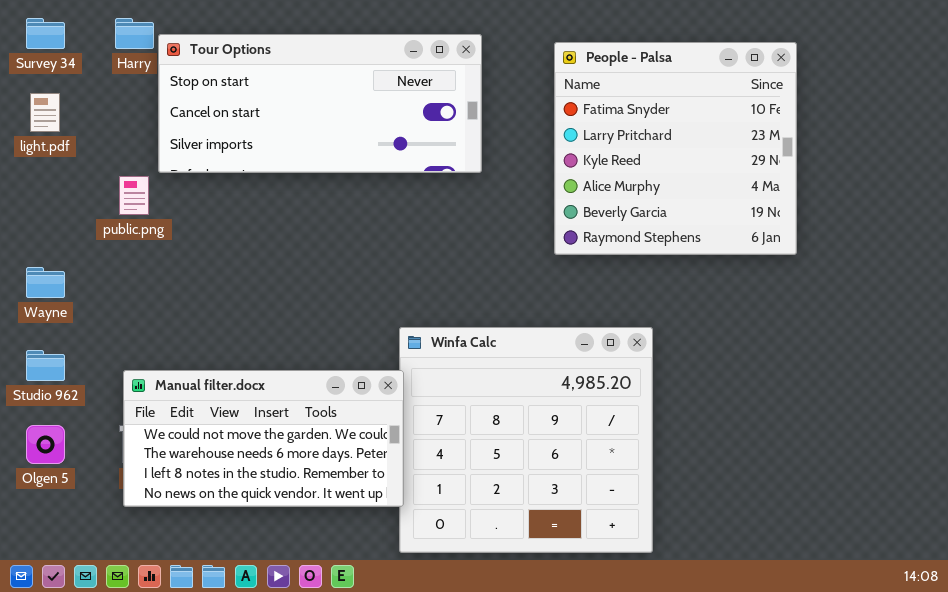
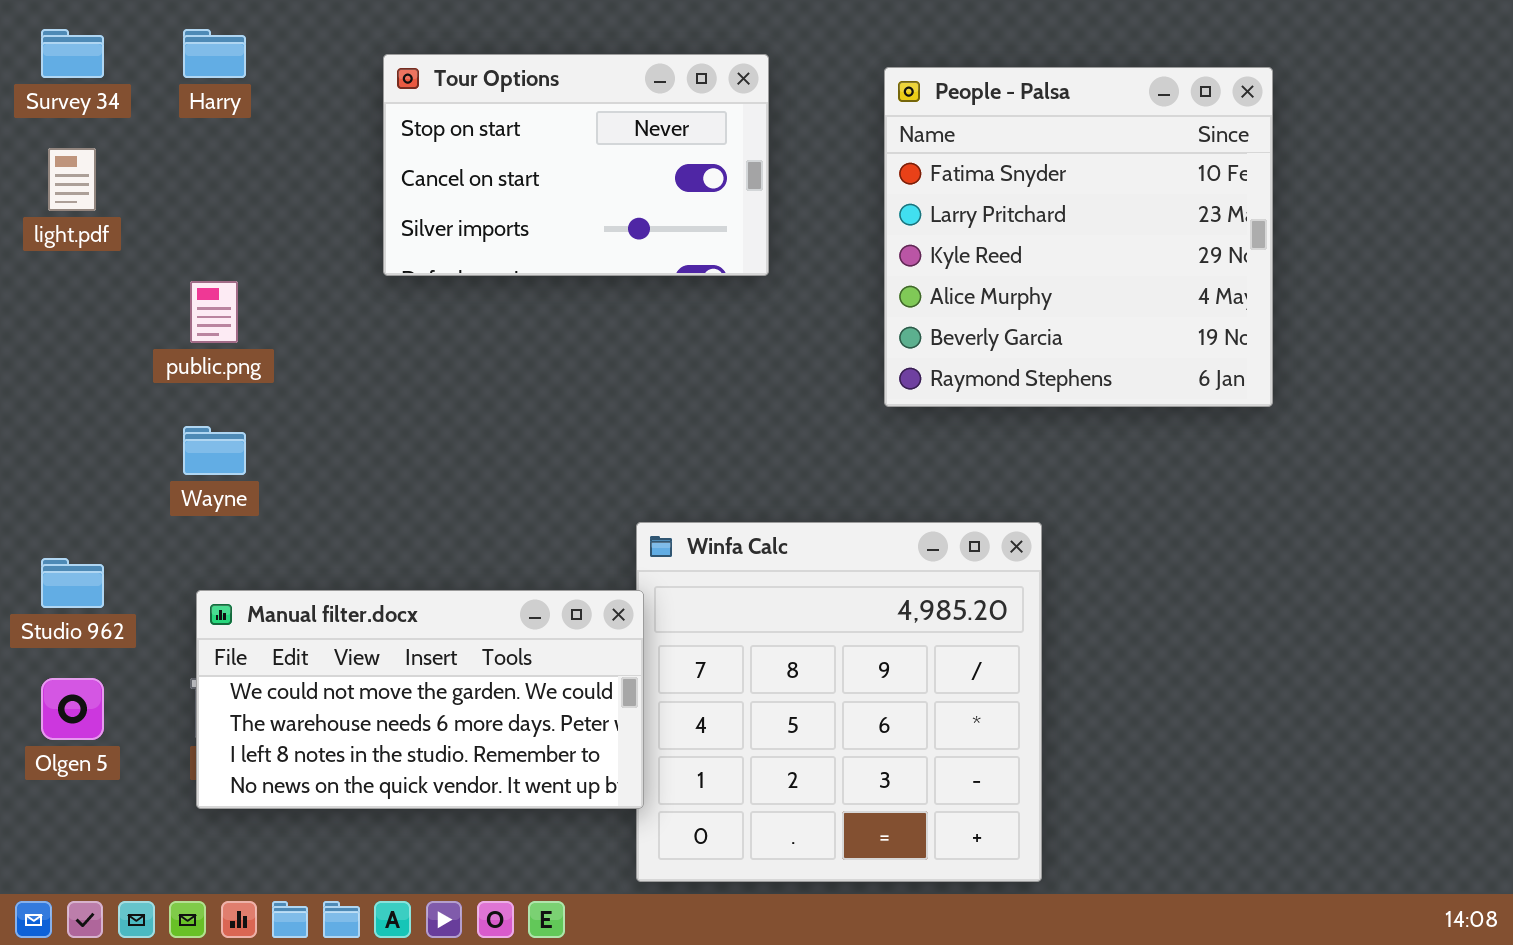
Tour Options: [158,34,482,173] -> [383,54,769,276], resized
Wayne: [26,267,65,298] -> [183,426,246,475], moved

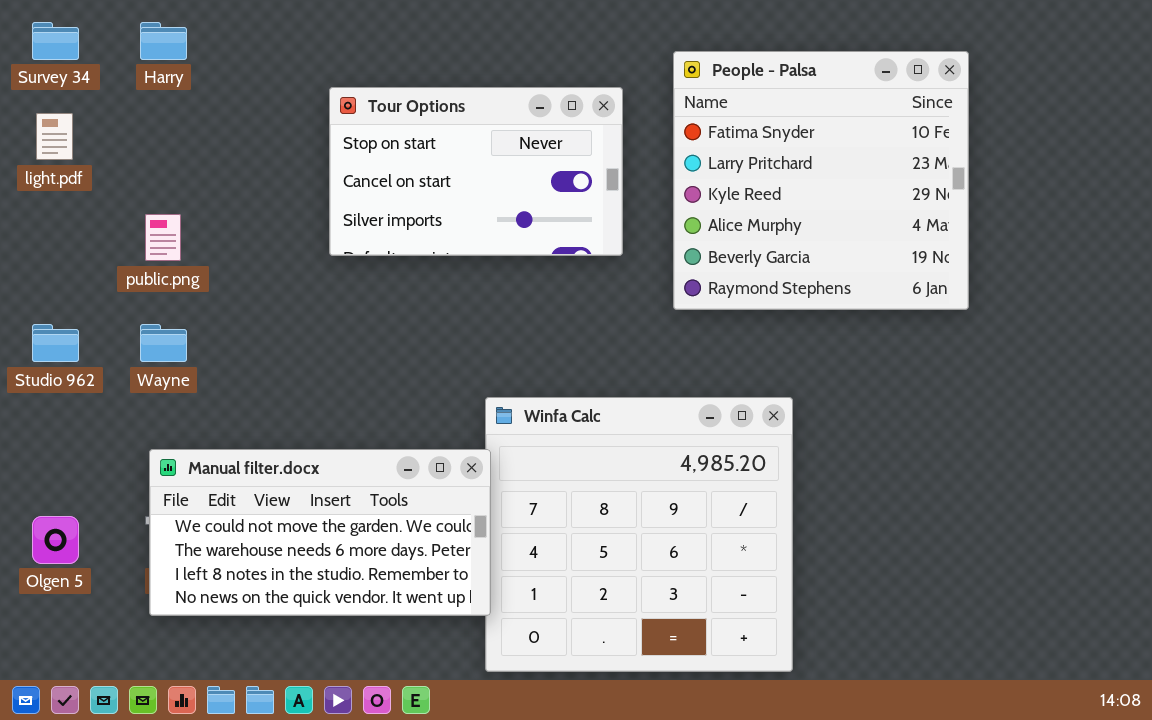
Tour Options: [383,54,769,276] -> [329,87,623,256], moved
Studio 962: [41,558,104,608] -> [32,324,79,362], moved

